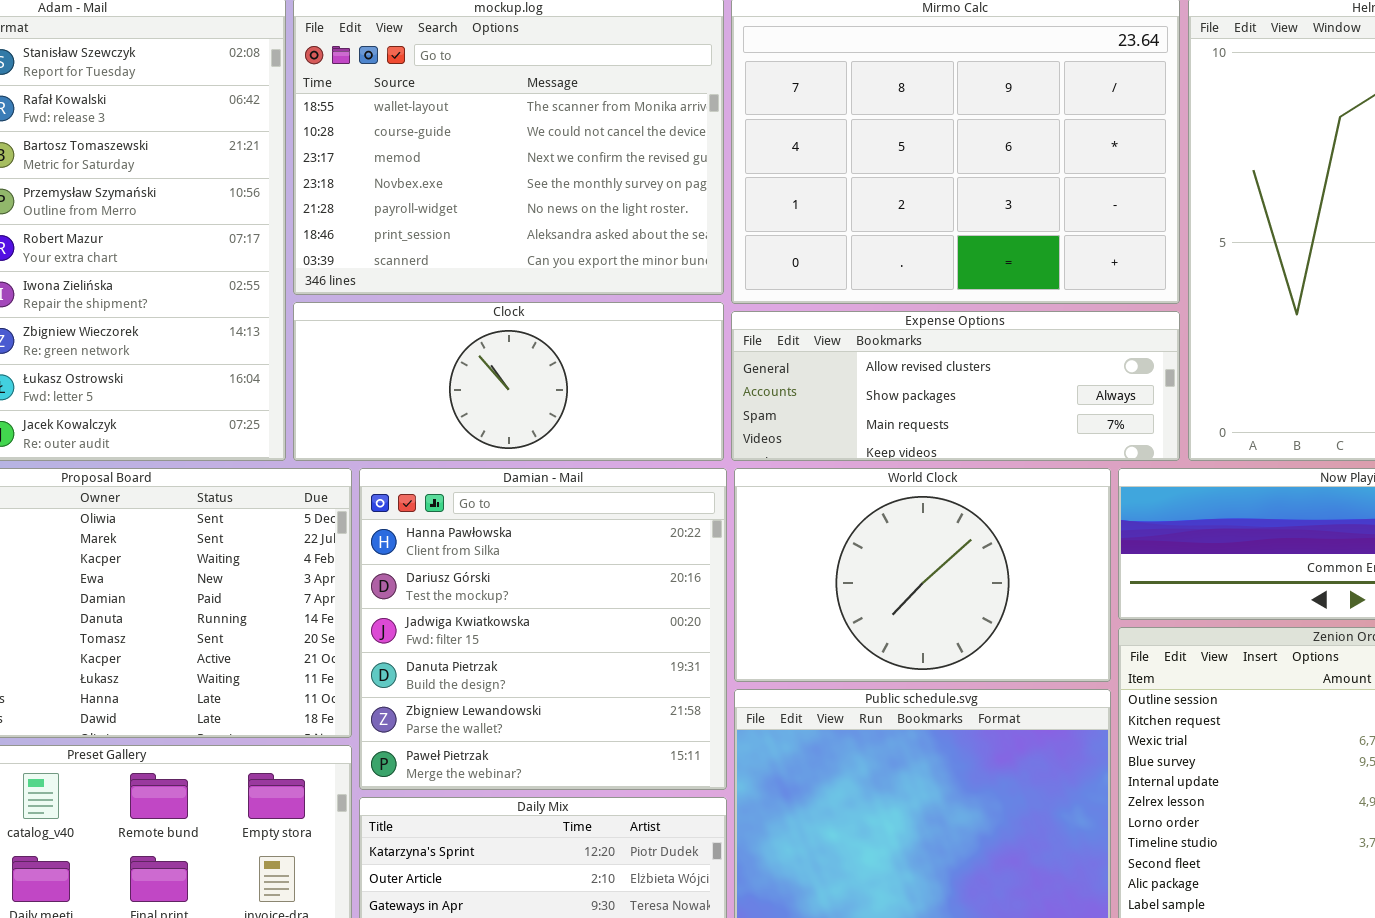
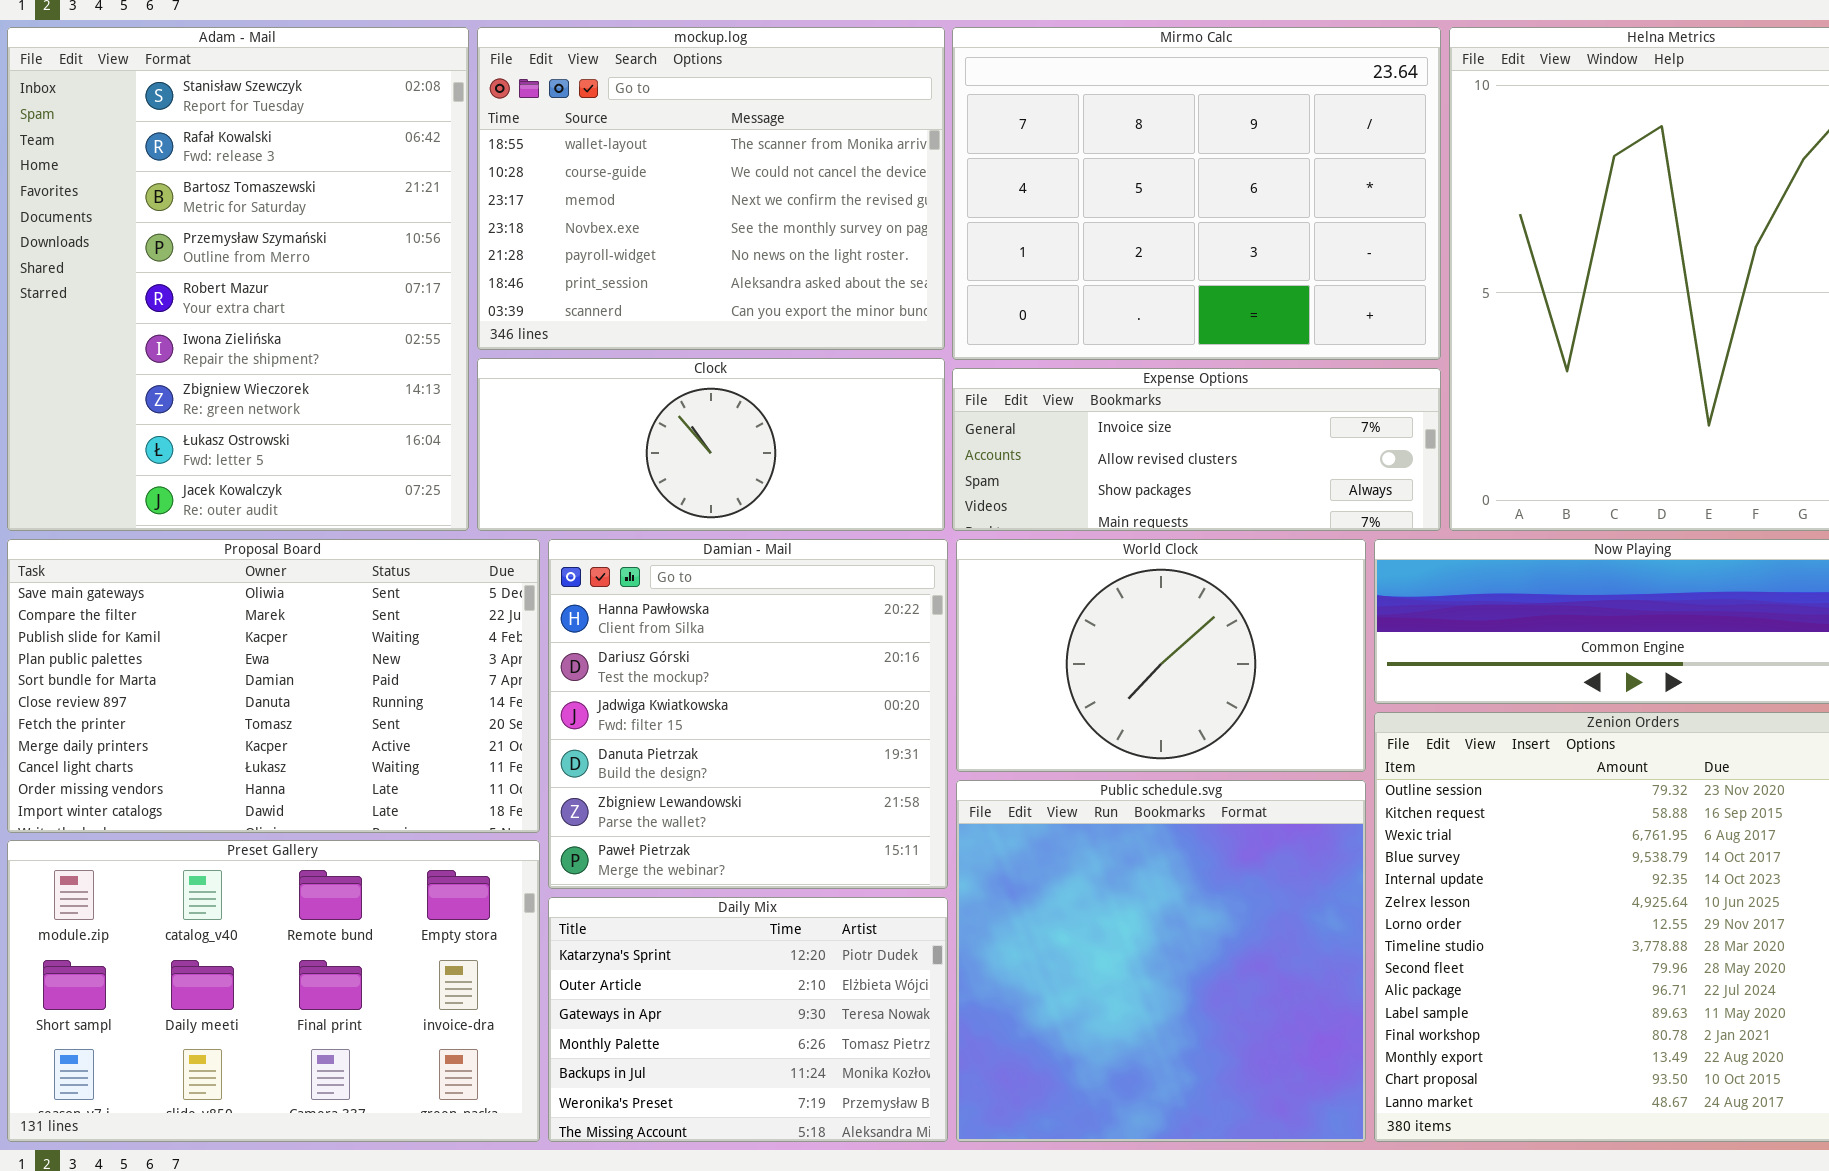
Expense Options: [731,311,1180,461] -> [952,368,1441,531], scrolled up 1 row

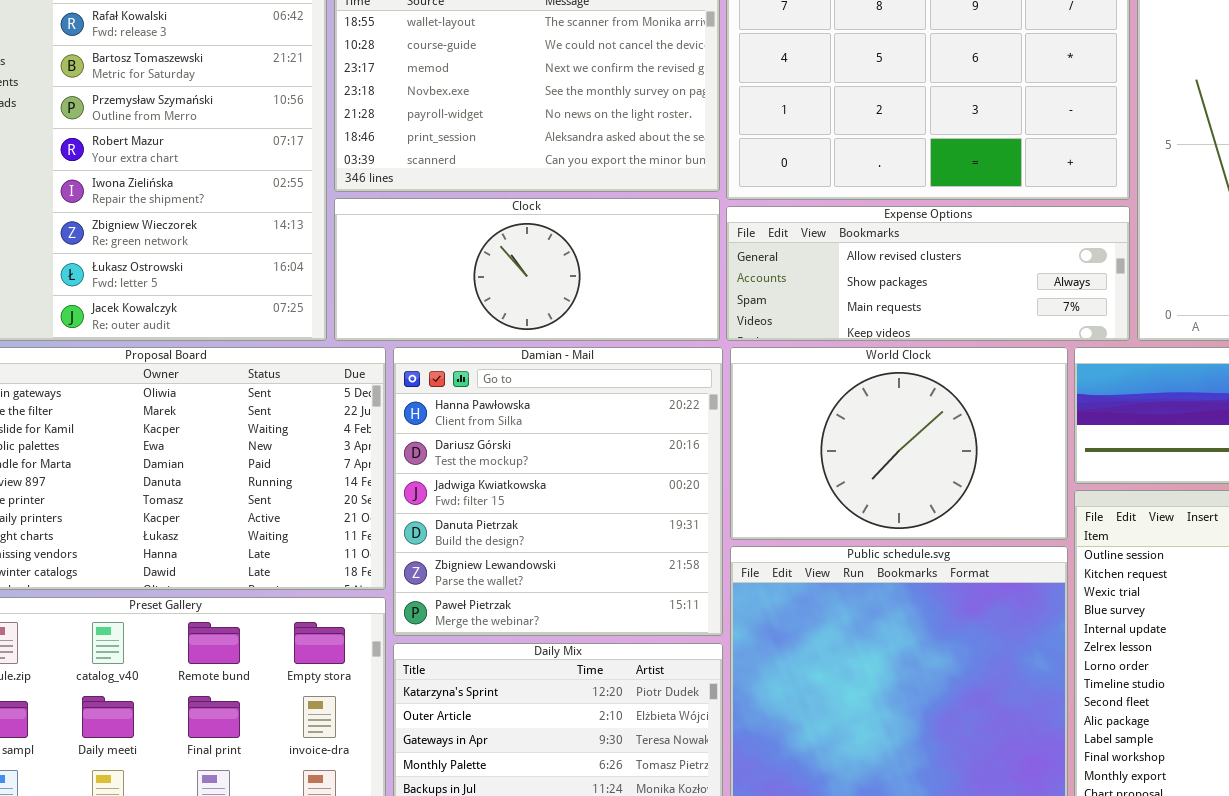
Expense Options: [952,368,1441,531] -> [726,206,1130,341], scrolled down 1 row

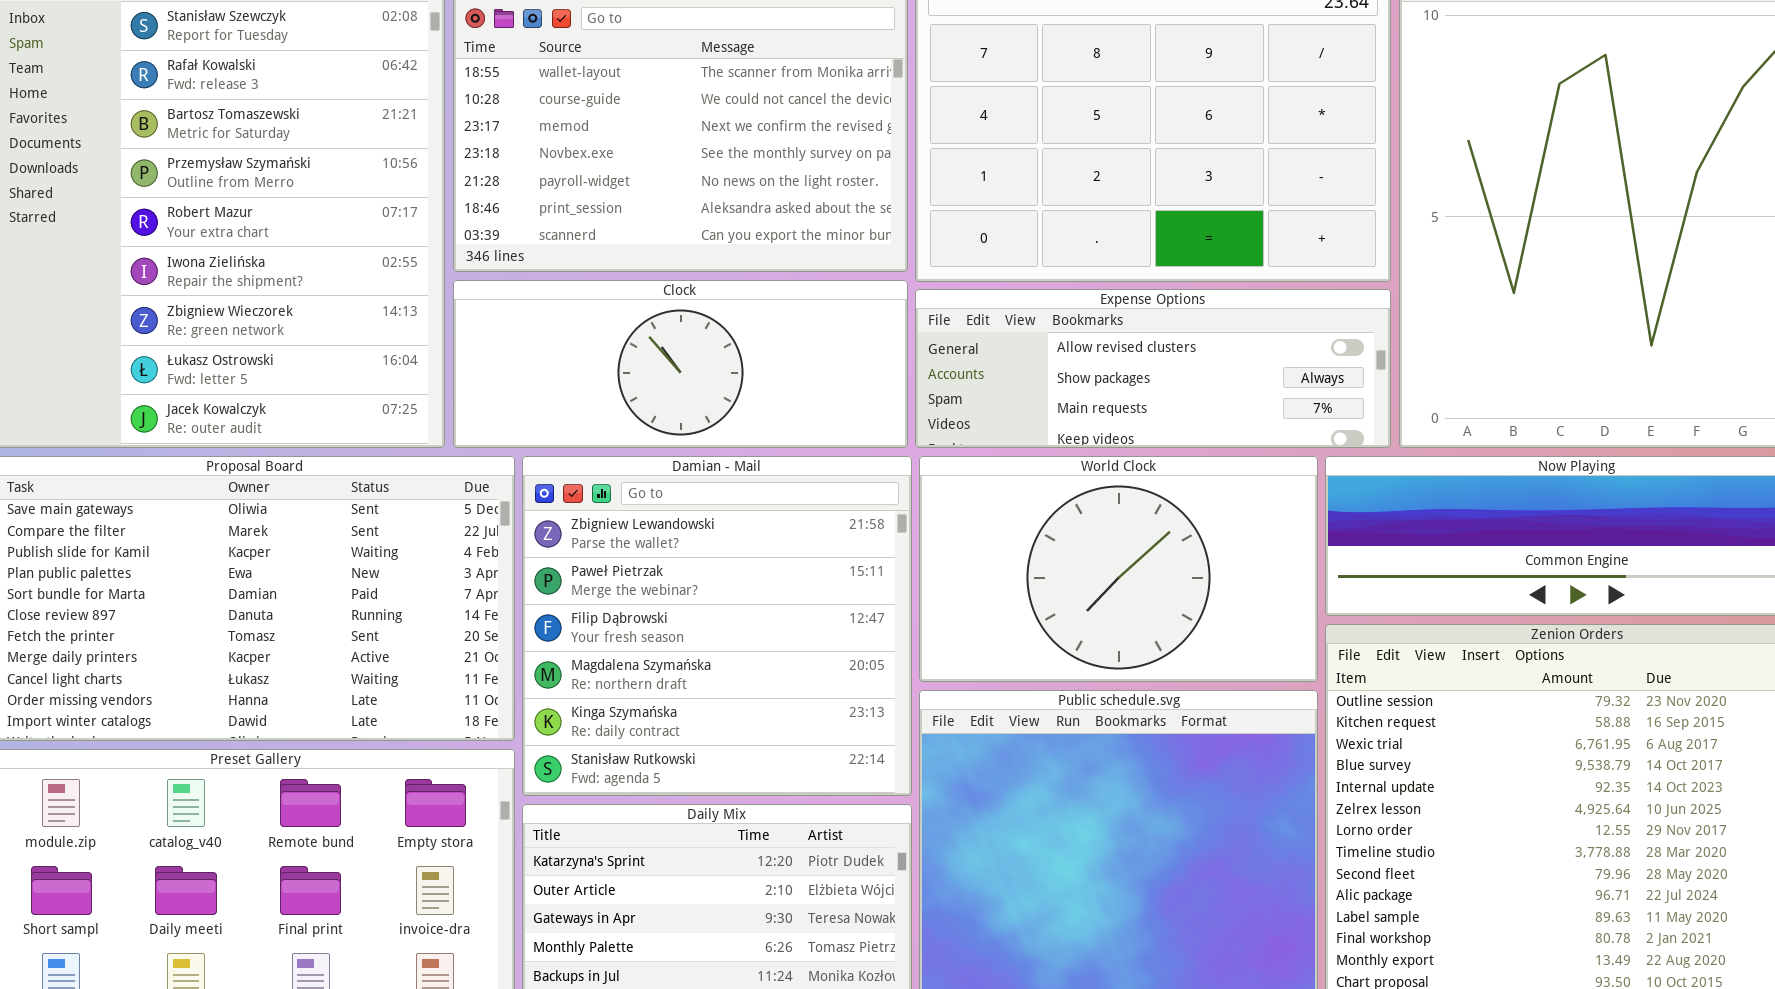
Damian - Mail: [393,347,723,636] -> [522,456,912,796], scrolled down 4 rows

